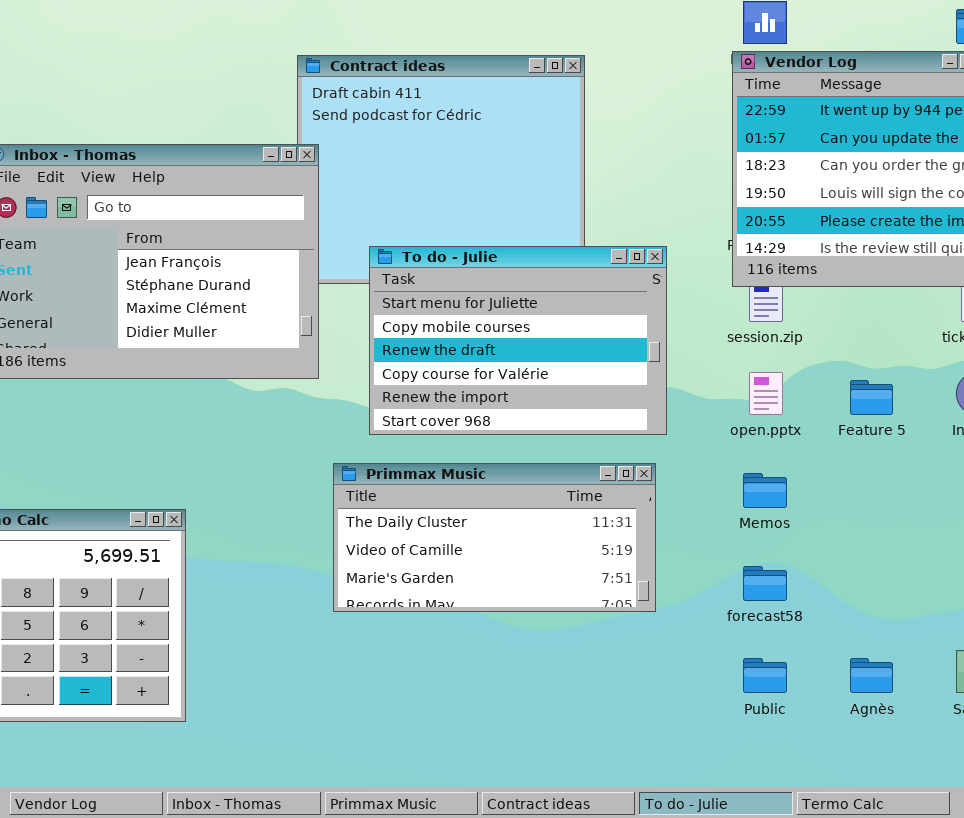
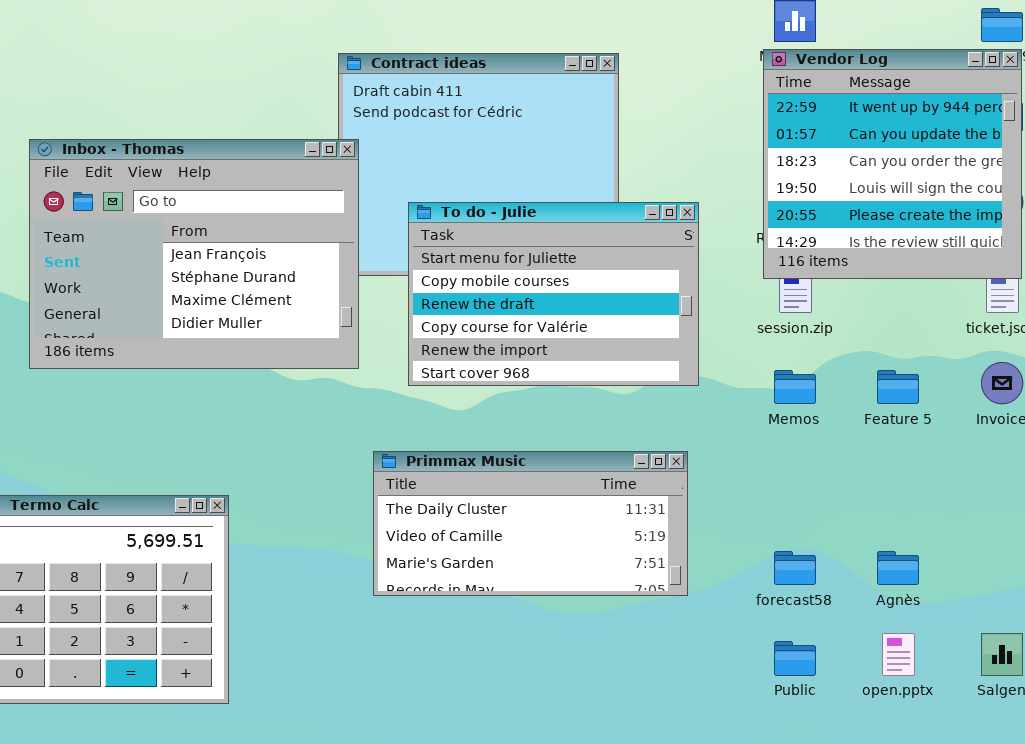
To do - Julie: [369,246,667,435] -> [408,202,699,386], moved
open.pptx: [749,372,783,415] -> [882,633,915,676], moved
Memos: [743,473,787,508] -> [774,370,816,404], moved
Agnès: [850,658,893,693] -> [877,551,919,585], moved

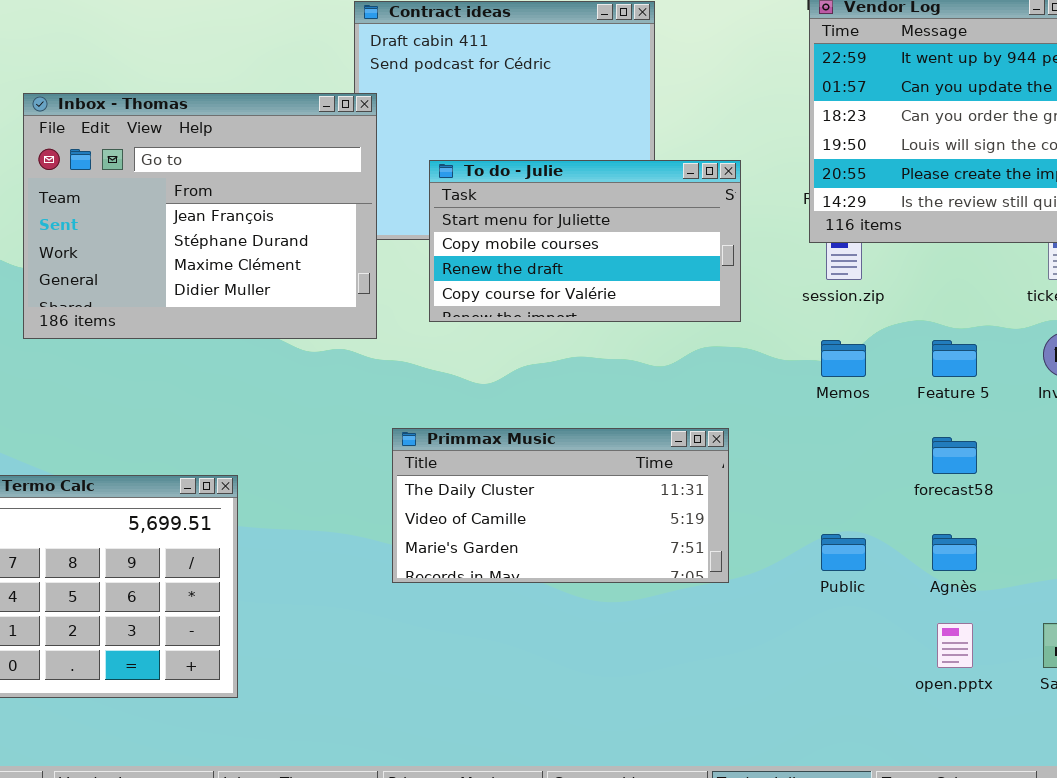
To do - Julie: [408,202,699,386] -> [429,160,741,322], resized
forecast58: [774,551,816,585] -> [932,437,977,474], moved
Public: [774,641,816,676] -> [821,534,866,571], moved

